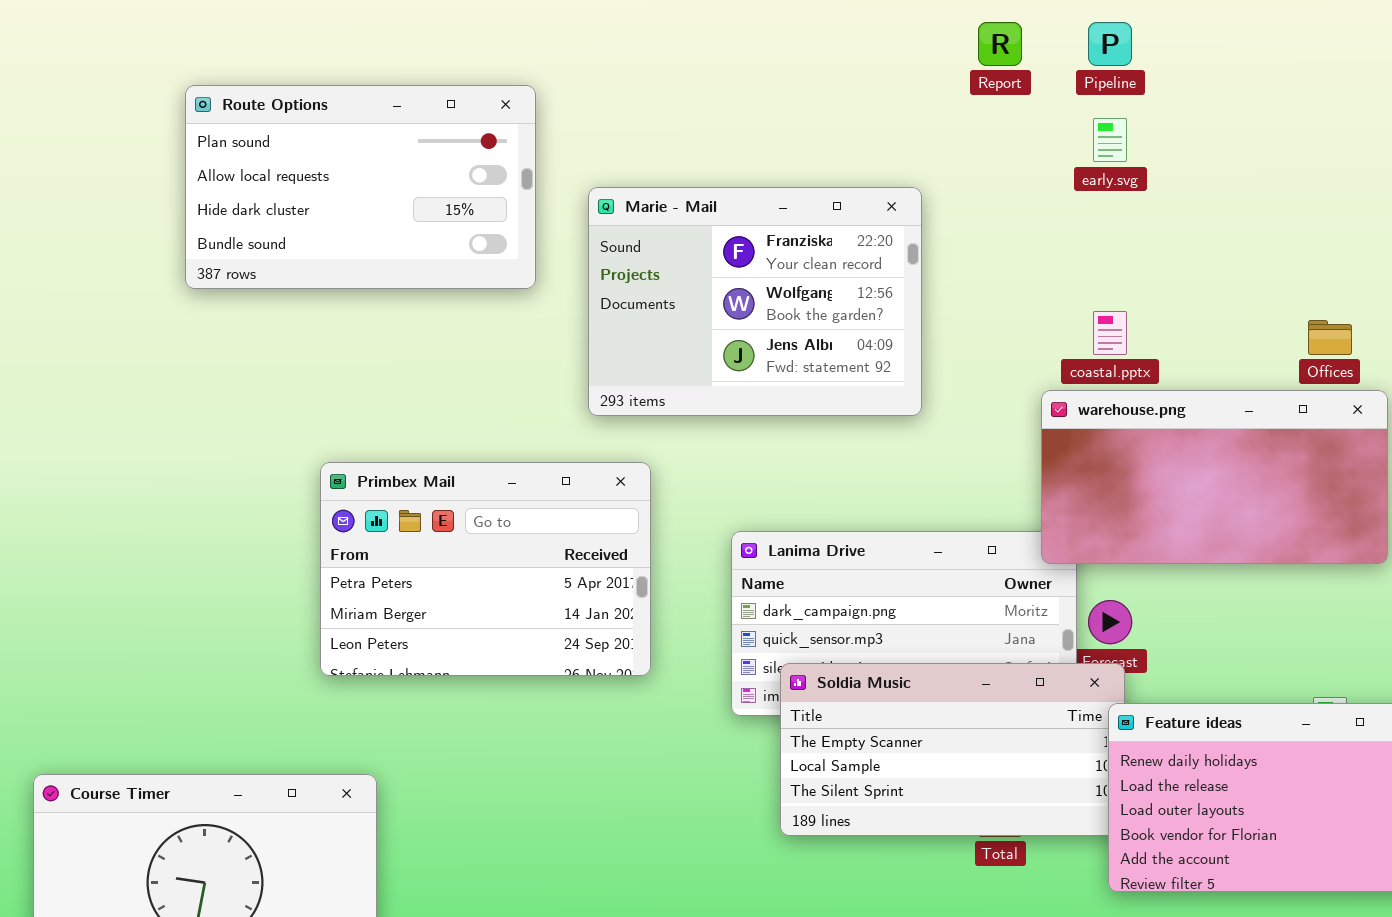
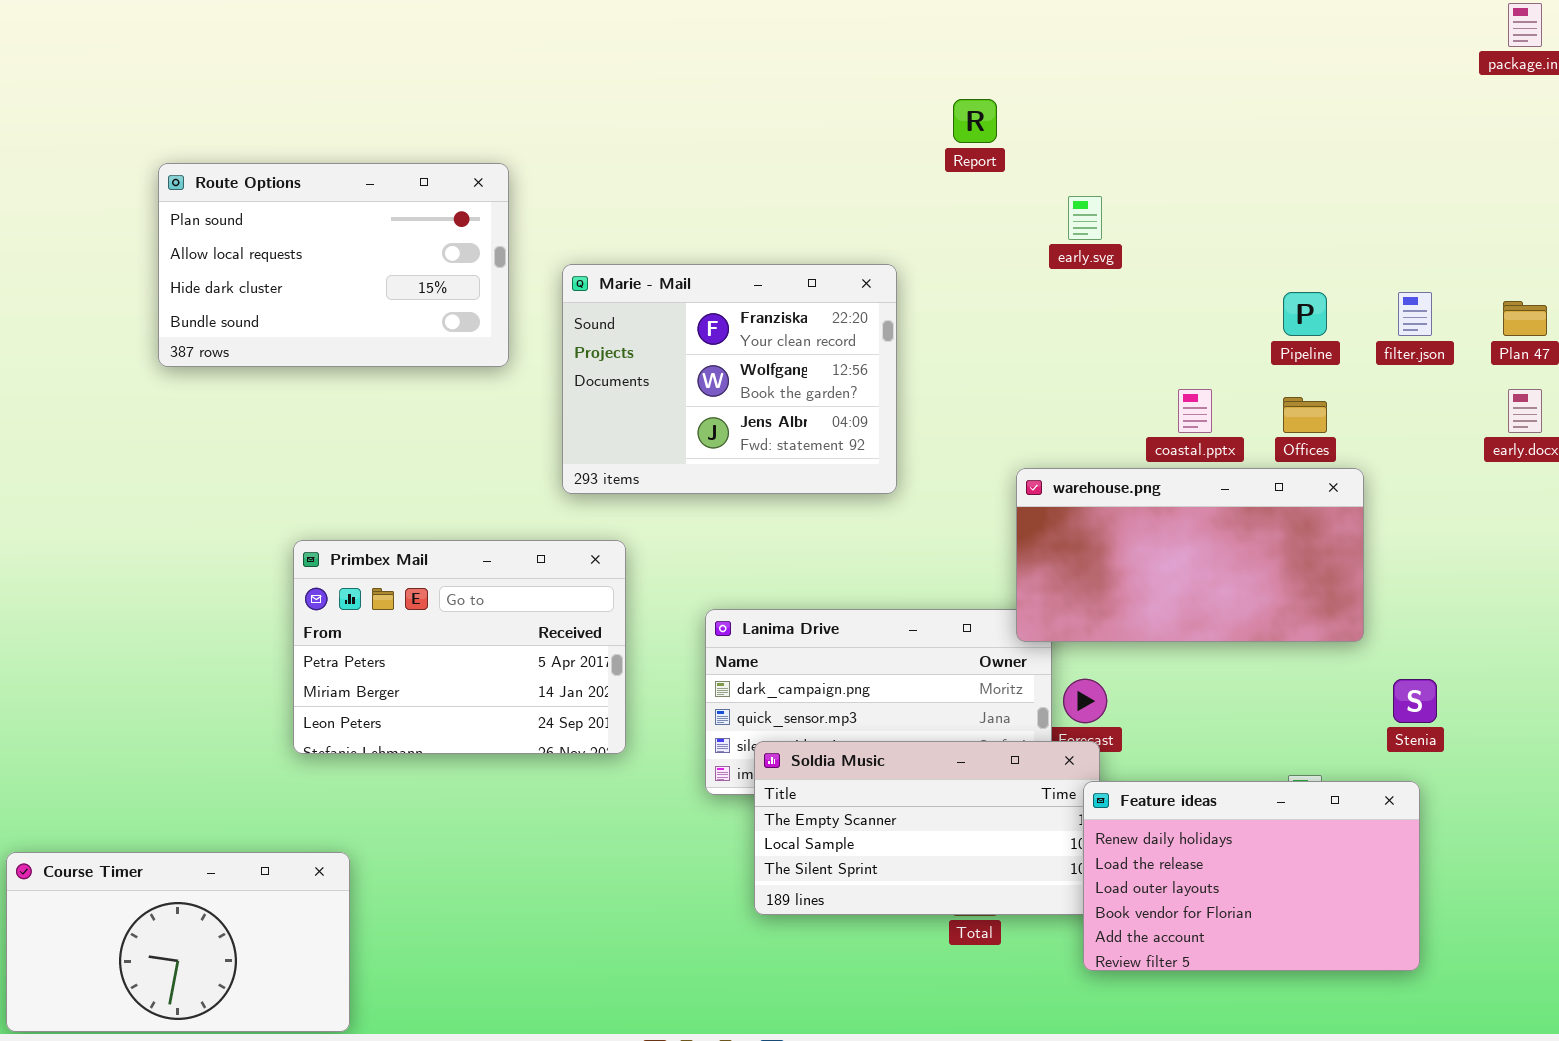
Pipeline: [1088,22,1132,66] -> [1283,292,1327,336], moved
coastal.pptx: [1093,311,1127,355] -> [1178,389,1212,433], moved

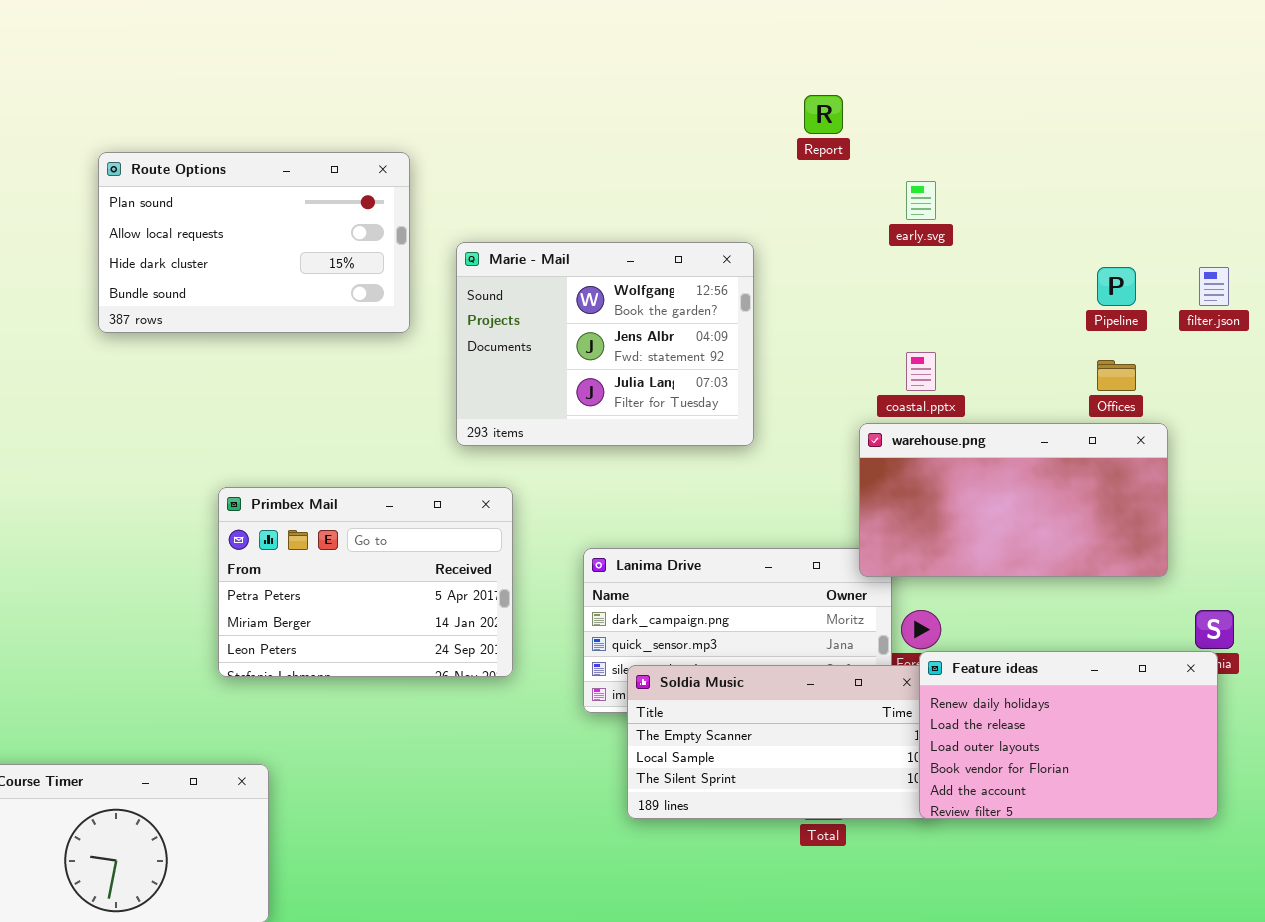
Marie - Mail: [562,264,897,494] -> [456,242,754,446], scrolled down 1 row
coastal.pptx: [1178,389,1212,433] -> [906,352,936,391], moved
Feature ideas: [1083,781,1420,971] -> [919,651,1218,819], moved

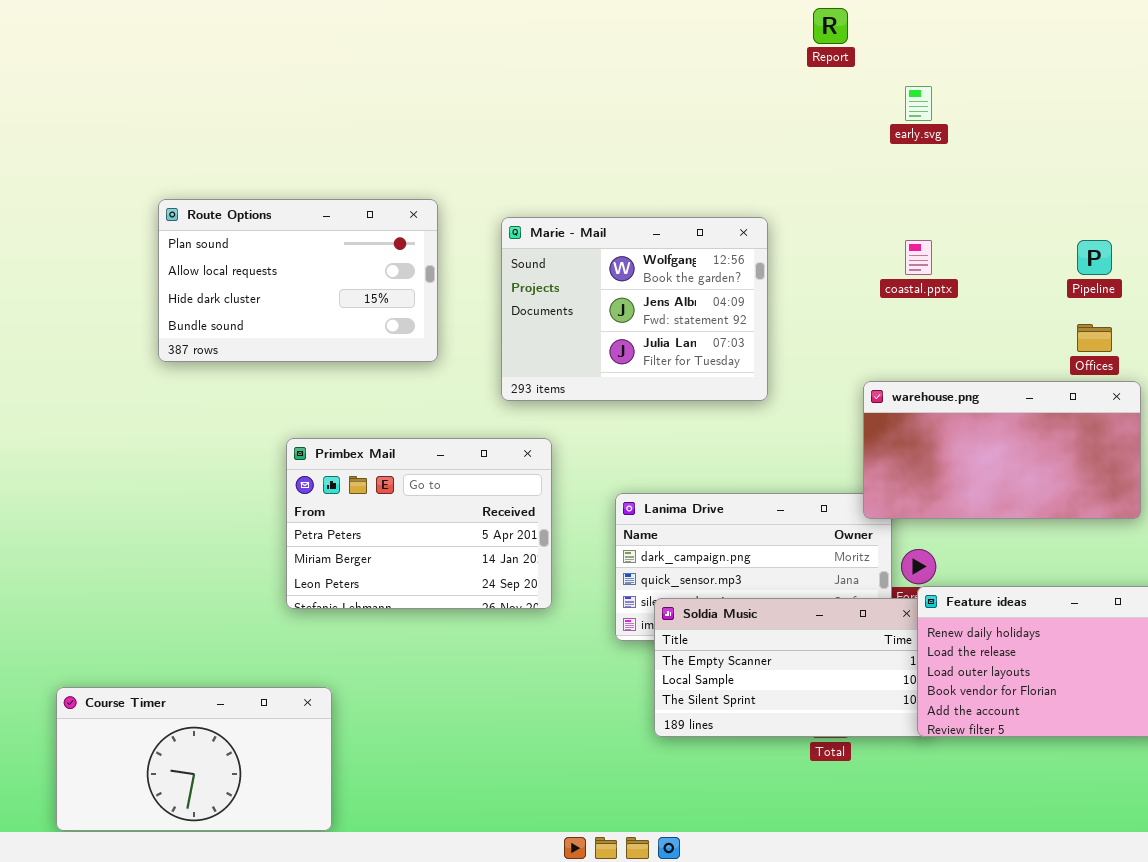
Report: [804,95,843,134] -> [813,8,848,44], moved
Route Options: [98,152,410,333] -> [158,199,438,362], moved
early.svg: [906,181,936,220] -> [905,86,932,121], moved
coastal.pptx: [906,352,936,391] -> [905,240,932,275], moved

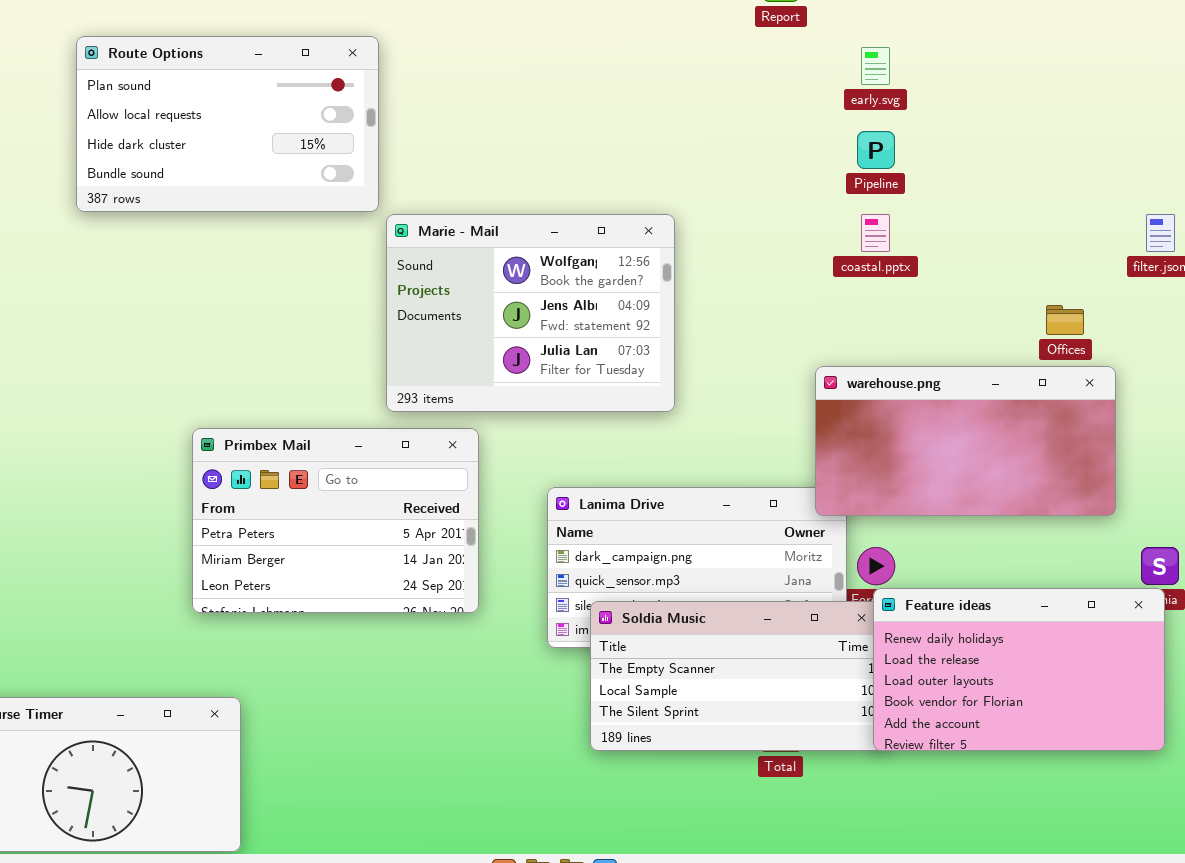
Route Options: [158,199,438,362] -> [76,36,379,212], moved
Marie - Mail: [501,217,768,401] -> [386,214,675,412], moved
Pipeline: [1077,240,1112,275] -> [857,131,895,169], moved

